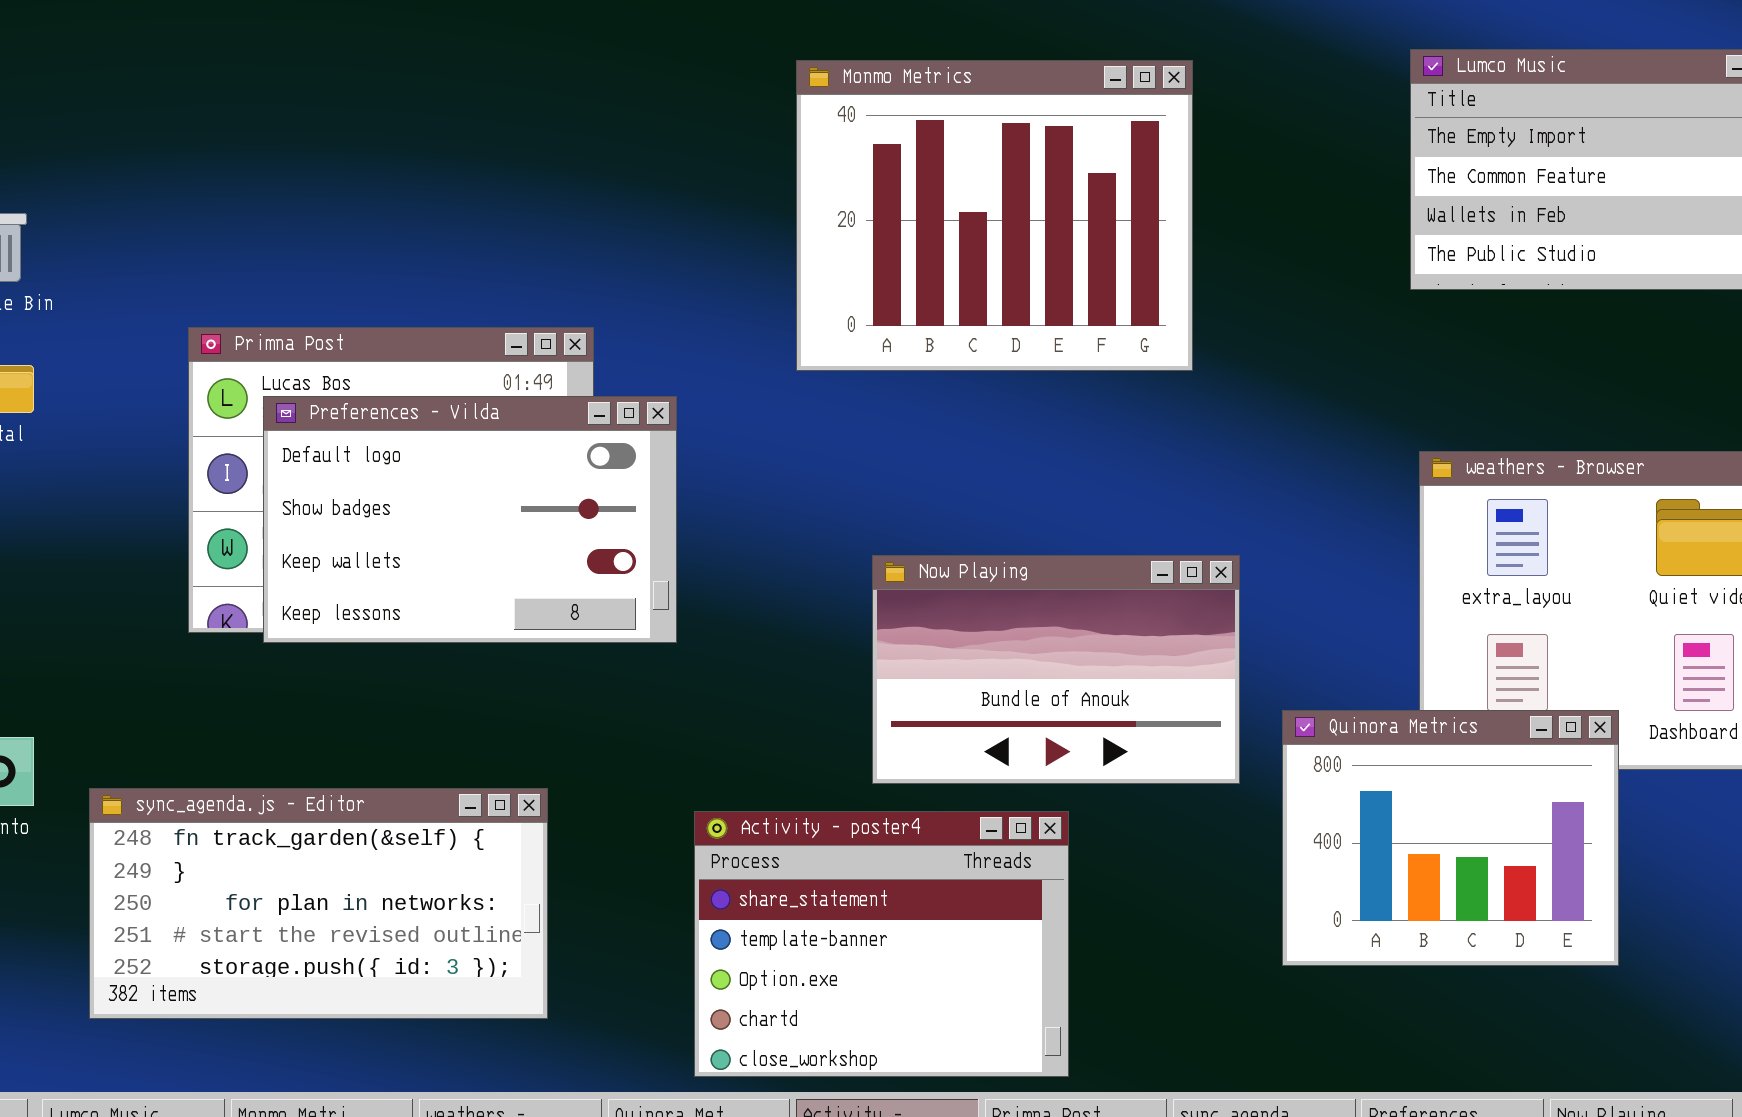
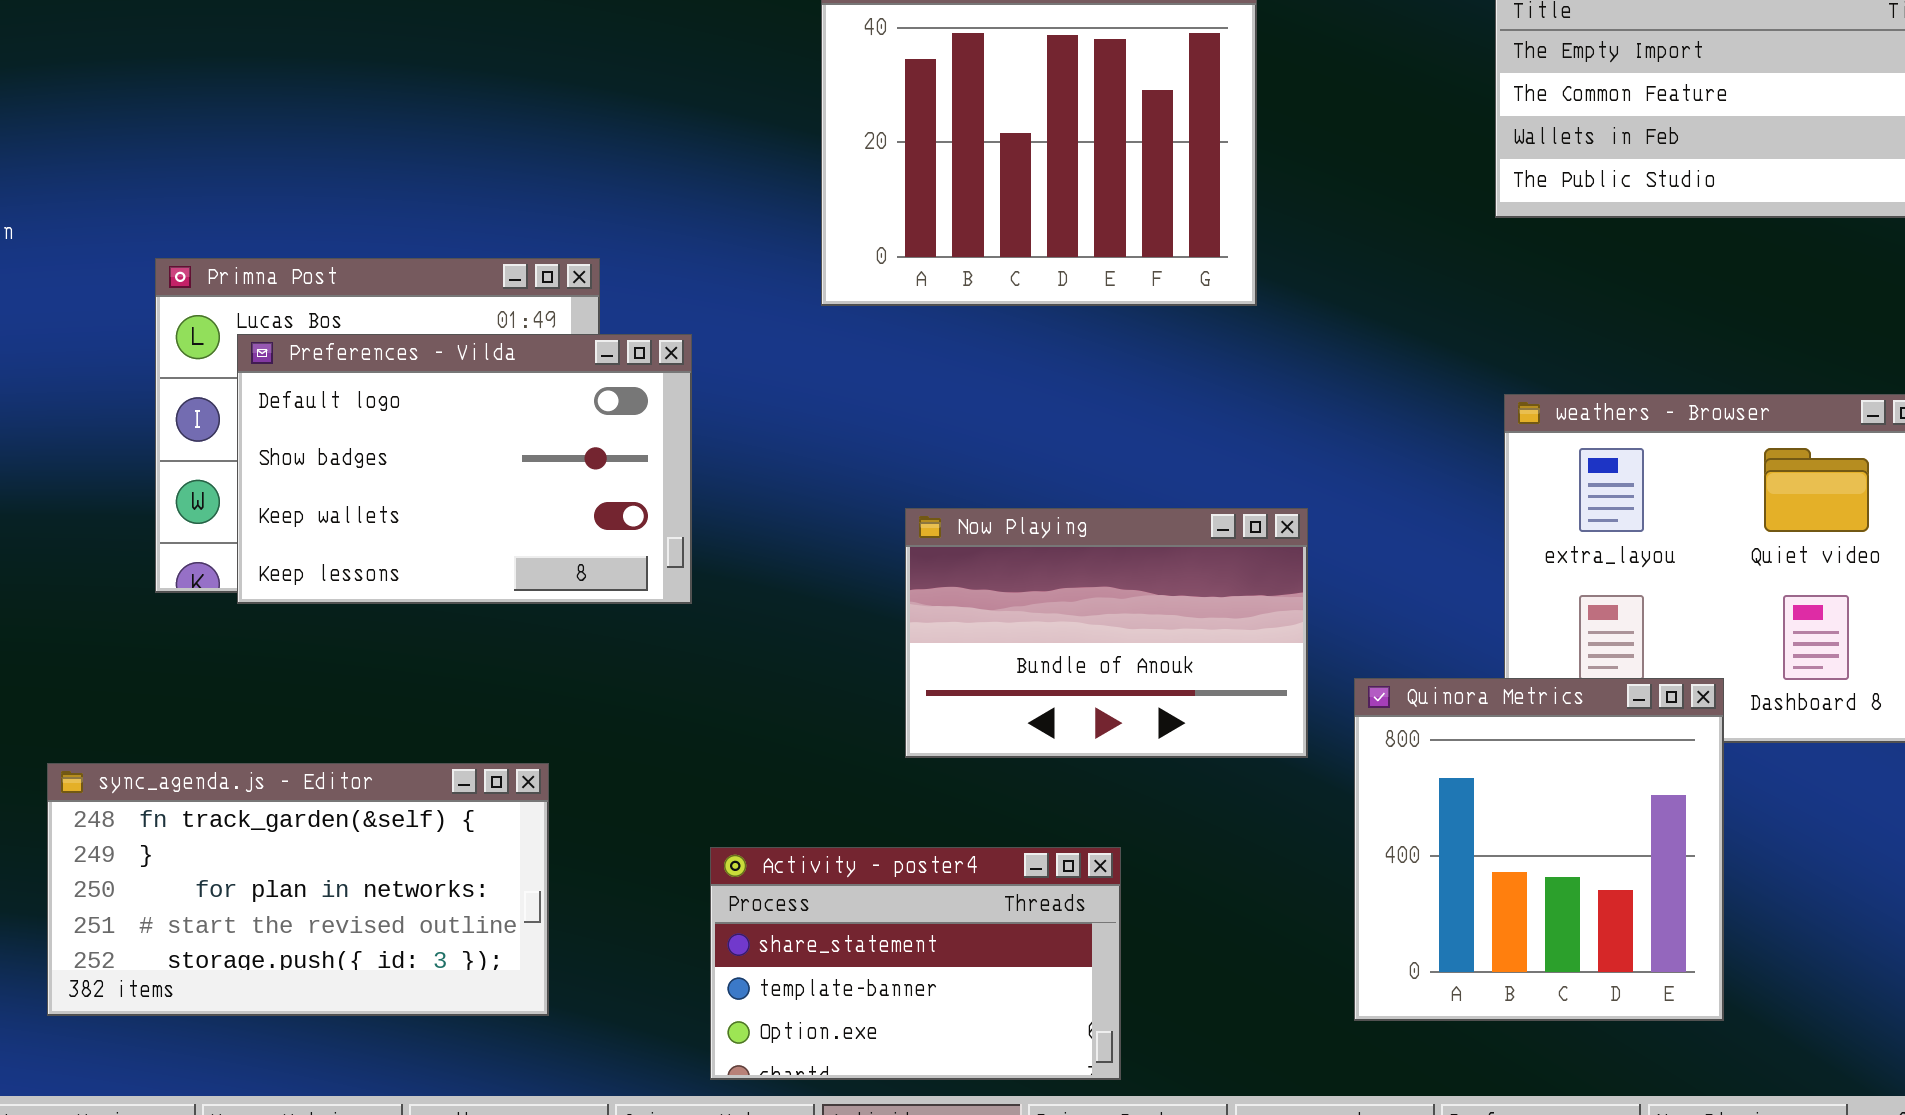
Quinora Metrics: [1282,710,1619,966] -> [1354,678,1724,1021], resized
Activity - poster4: [694,811,1069,1077] -> [710,847,1121,1080], resized

